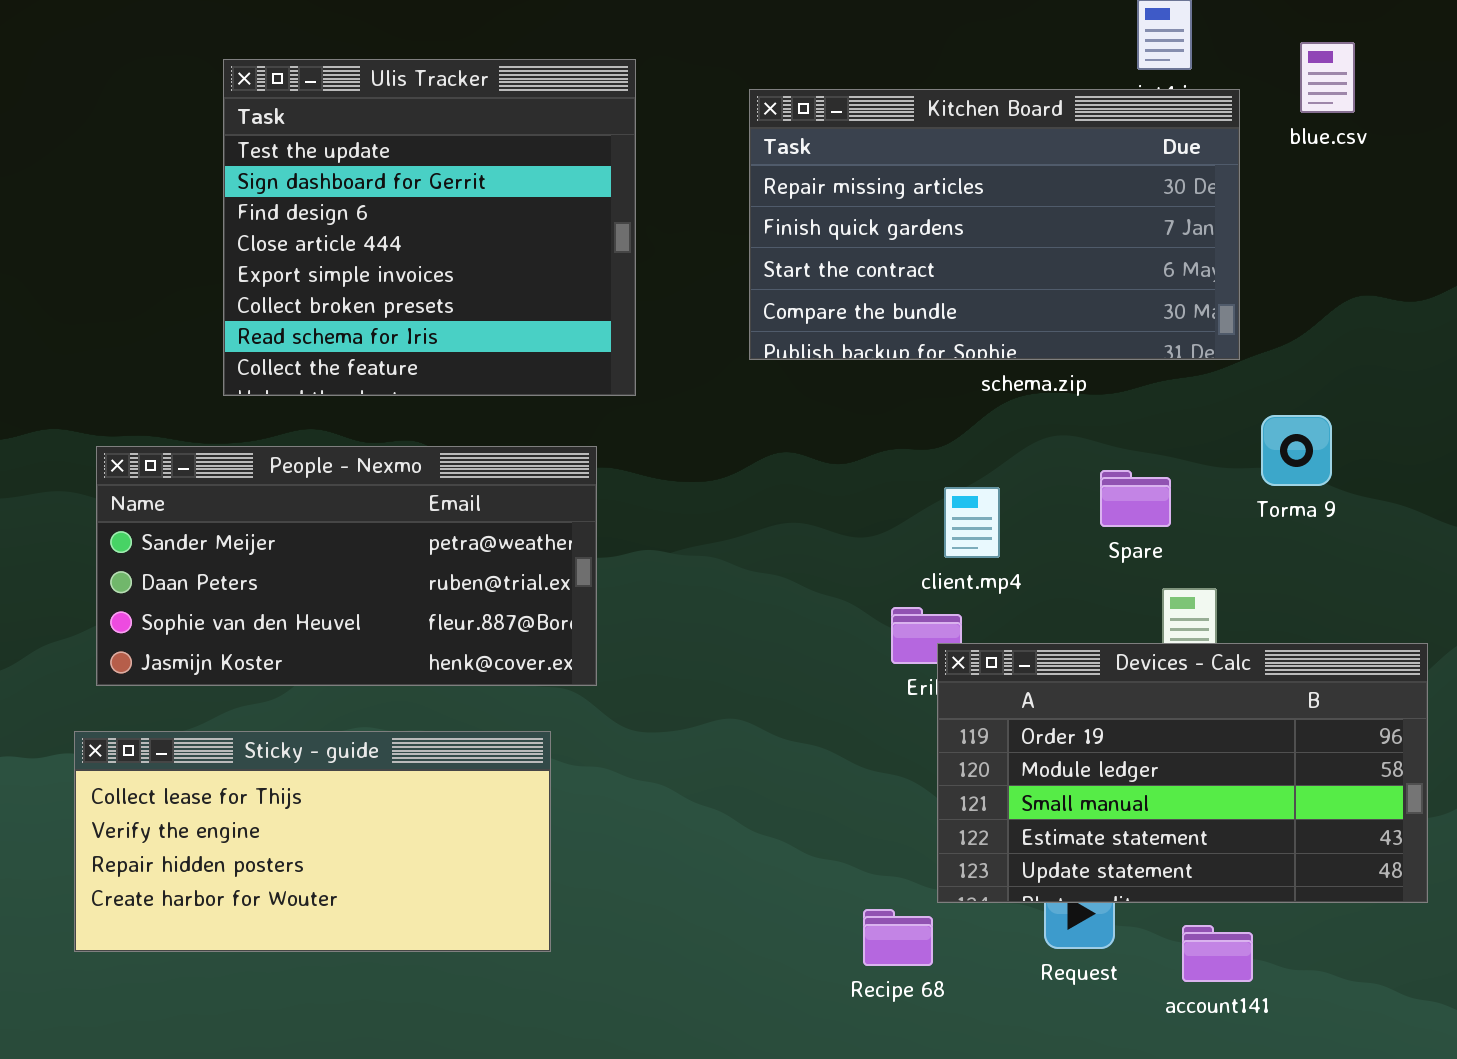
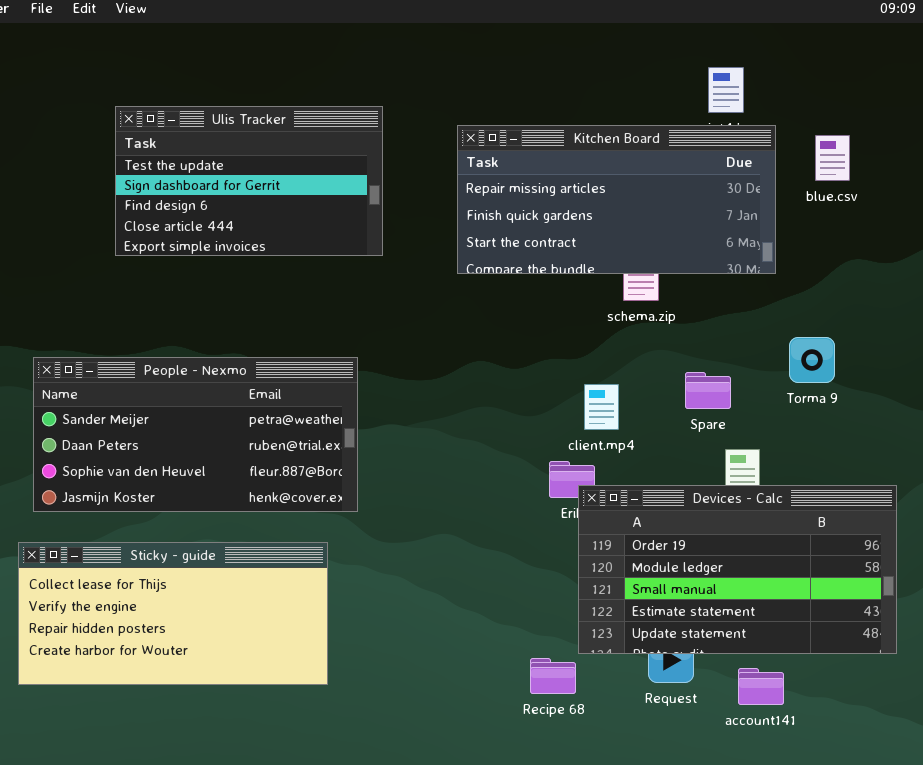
blue.csv: [1300,42,1355,113] -> [815,135,850,181], moved
Ulis Tracker: [223,59,636,396] -> [115,106,383,256], resized
Kitchen Board: [749,89,1240,360] -> [457,125,776,274], resized

